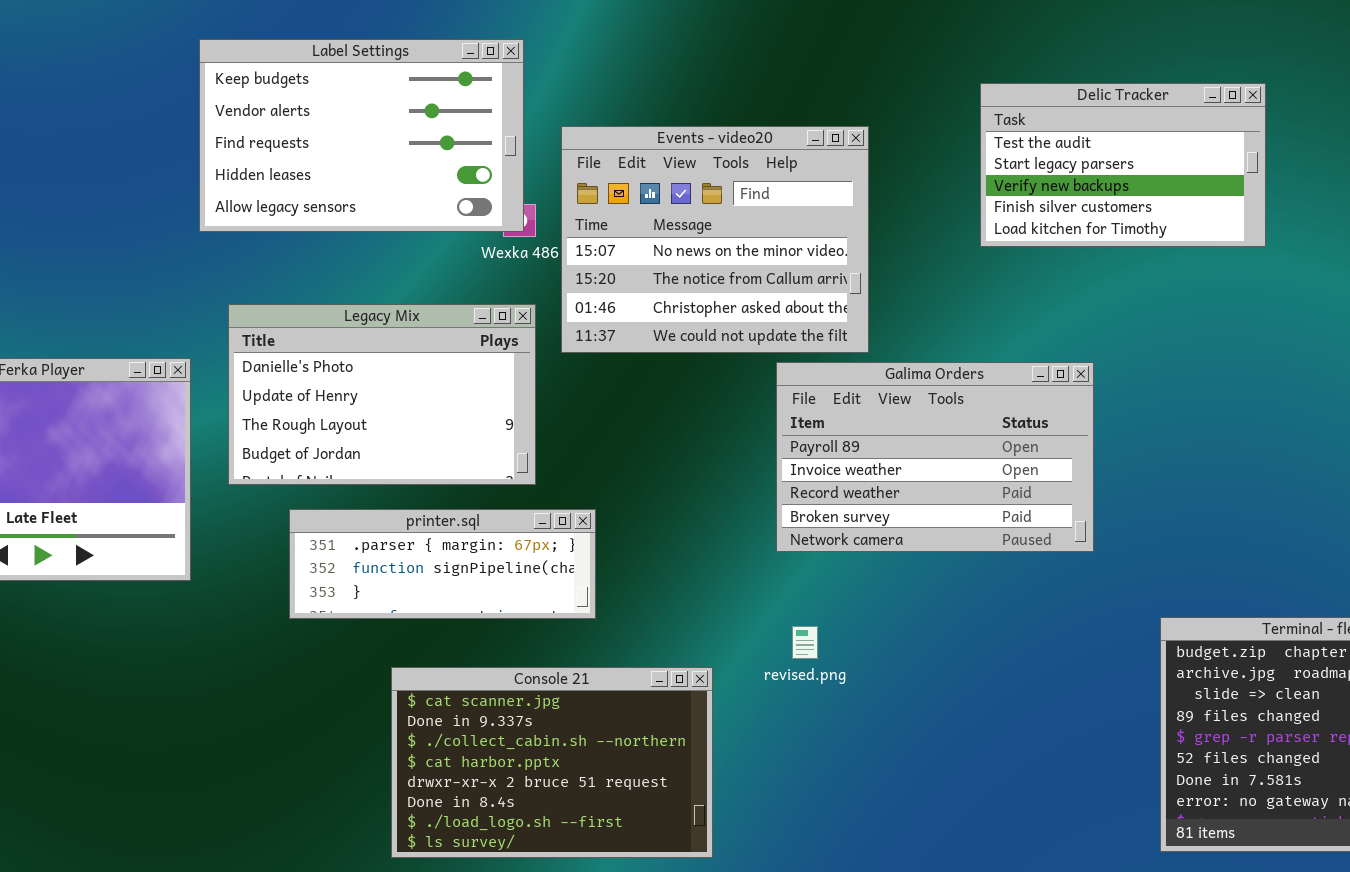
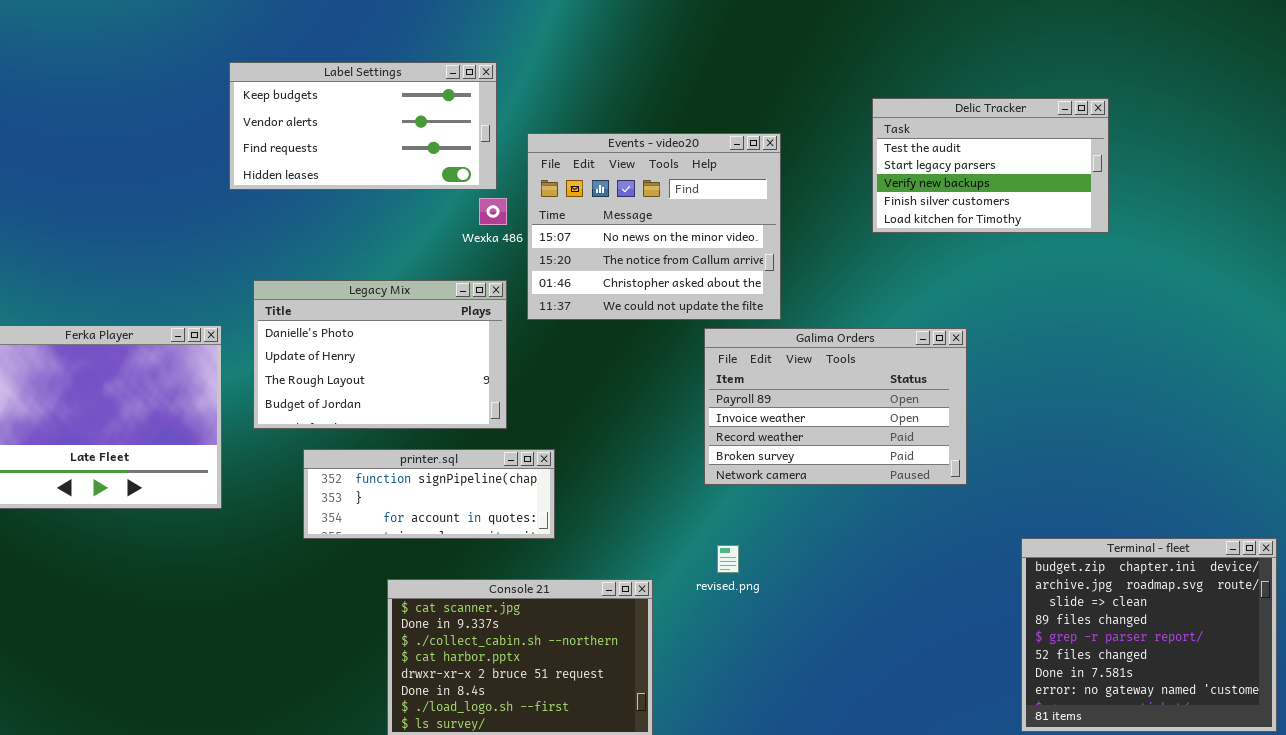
Label Settings: [199,39,524,232] -> [229,62,497,190], resized
printer.sql: [289,509,596,619] -> [303,449,555,539], scrolled down 1 row

